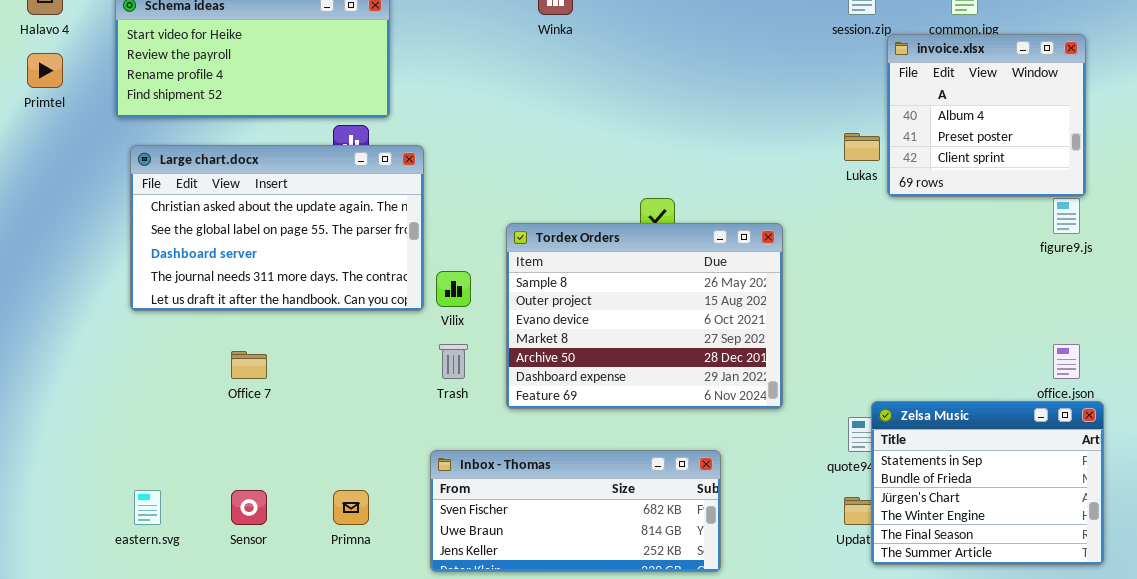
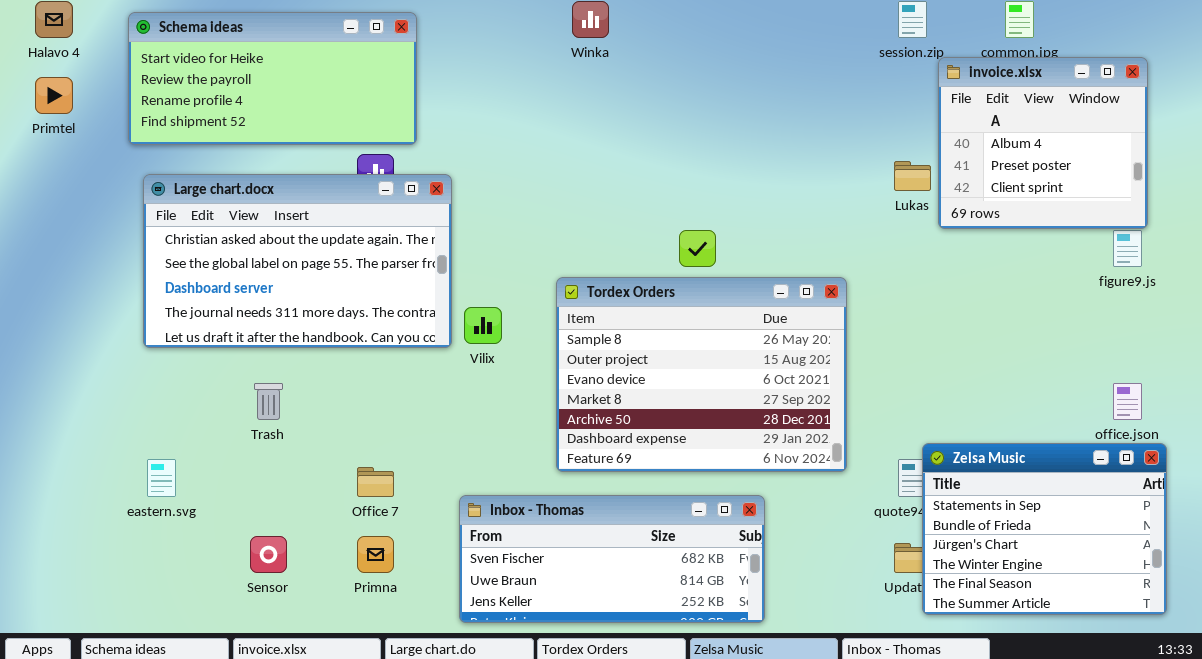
Tordex Orders: [506,223,783,409] -> [556,277,847,472], moved
Trash: [439,344,468,379] -> [254,383,283,420], moved
Office 7: [231,351,267,379] -> [357,467,394,497], moved
eastern.svg: [134,490,161,525] -> [147,459,176,497], moved

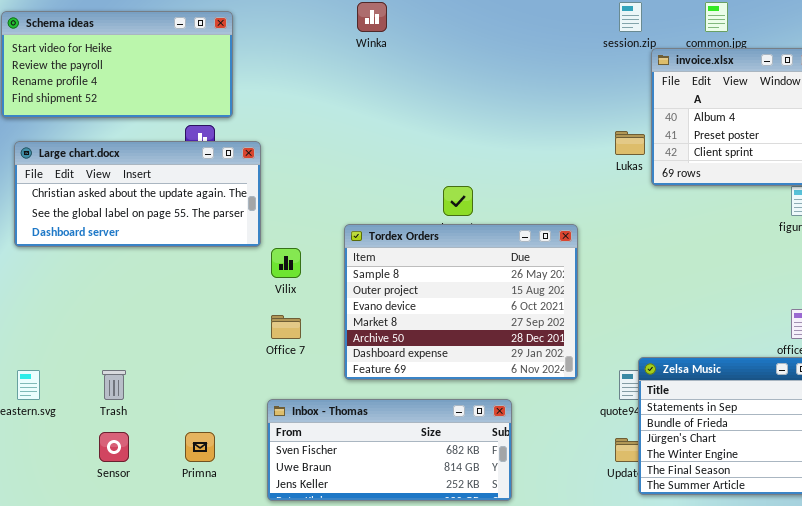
Large chart.docx: [143,174,452,348] -> [14,141,261,247], resized
Trash: [254,383,283,420] -> [102,370,126,400], moved
Office 7: [357,467,394,497] -> [271,315,301,339], moved

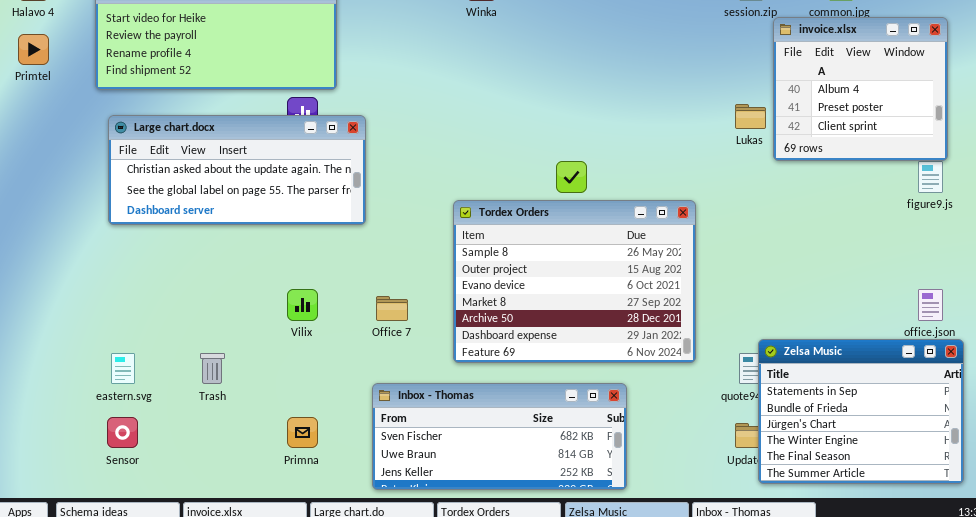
Vilix: [271,248,301,278] -> [287,289,318,321], moved
Sensor: [99,432,129,462] -> [107,417,138,448], moved

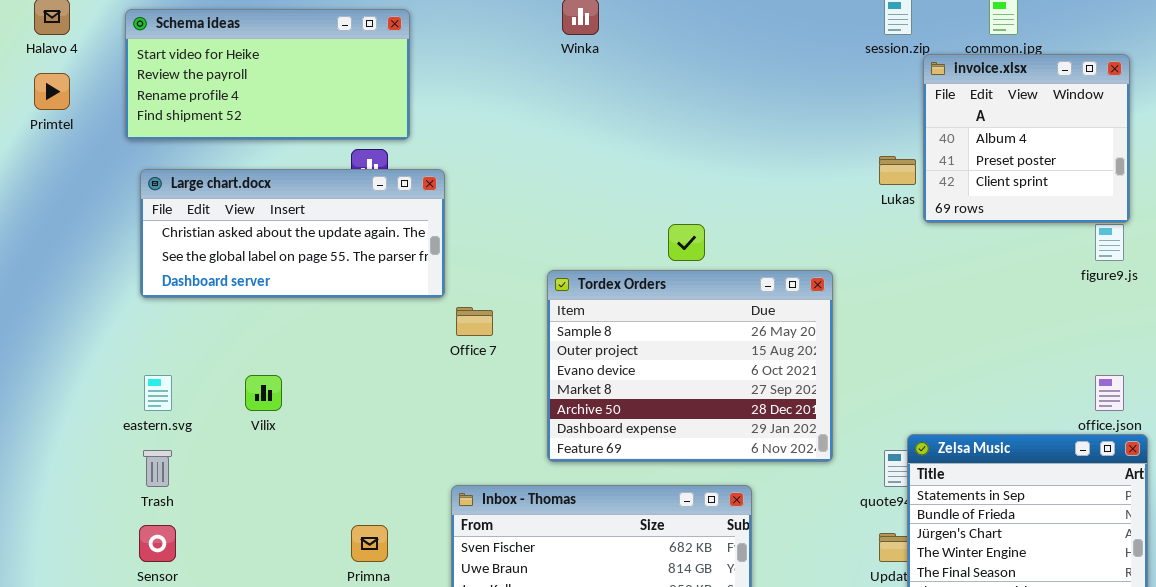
Vilix: [287,289,318,321] -> [245,375,282,411], moved
Office 7: [376,296,408,321] -> [456,307,493,336], moved
eastern.svg: [111,353,135,384] -> [144,375,172,411], moved
Trash: [200,353,225,384] -> [143,450,172,487], moved

